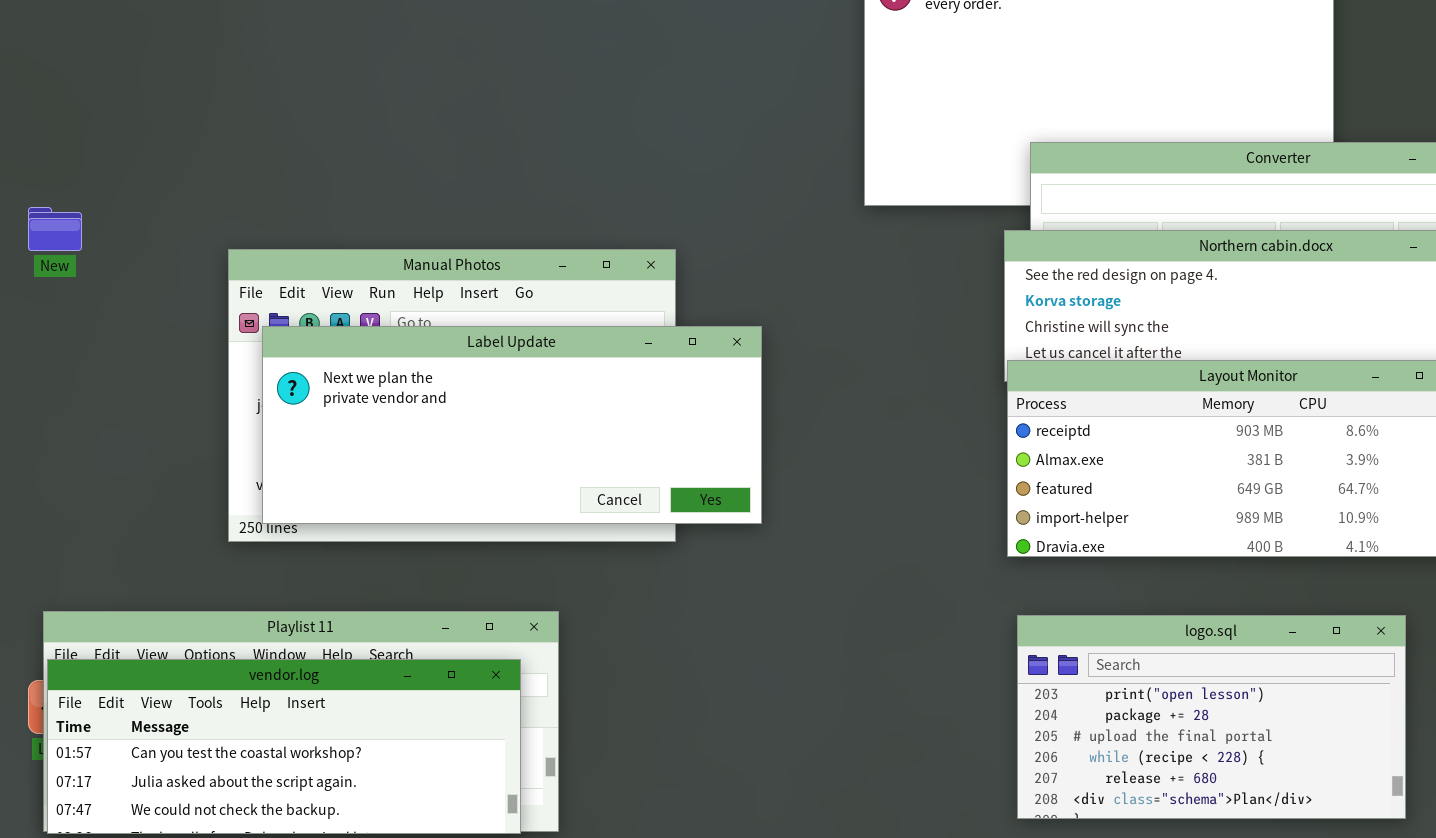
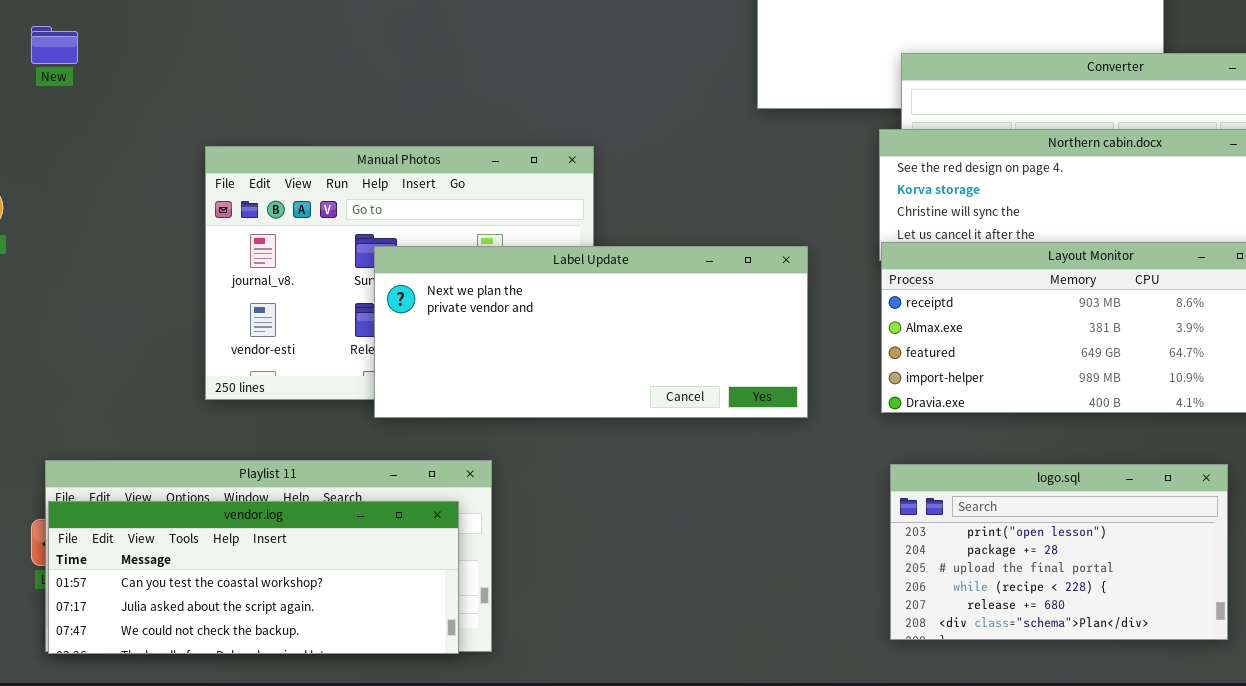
New: [28,207,82,251] -> [31,26,78,64], moved
Label Update: [262,326,762,524] -> [374,246,808,418], moved

